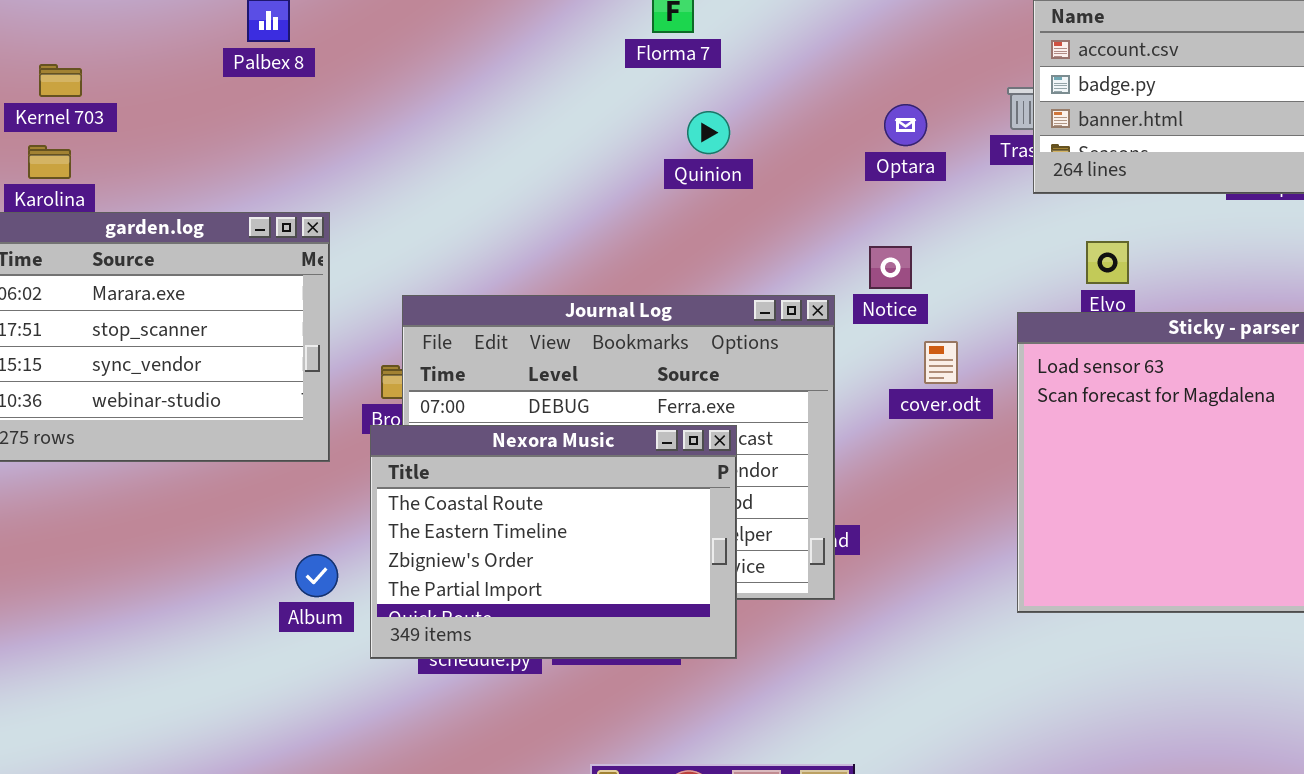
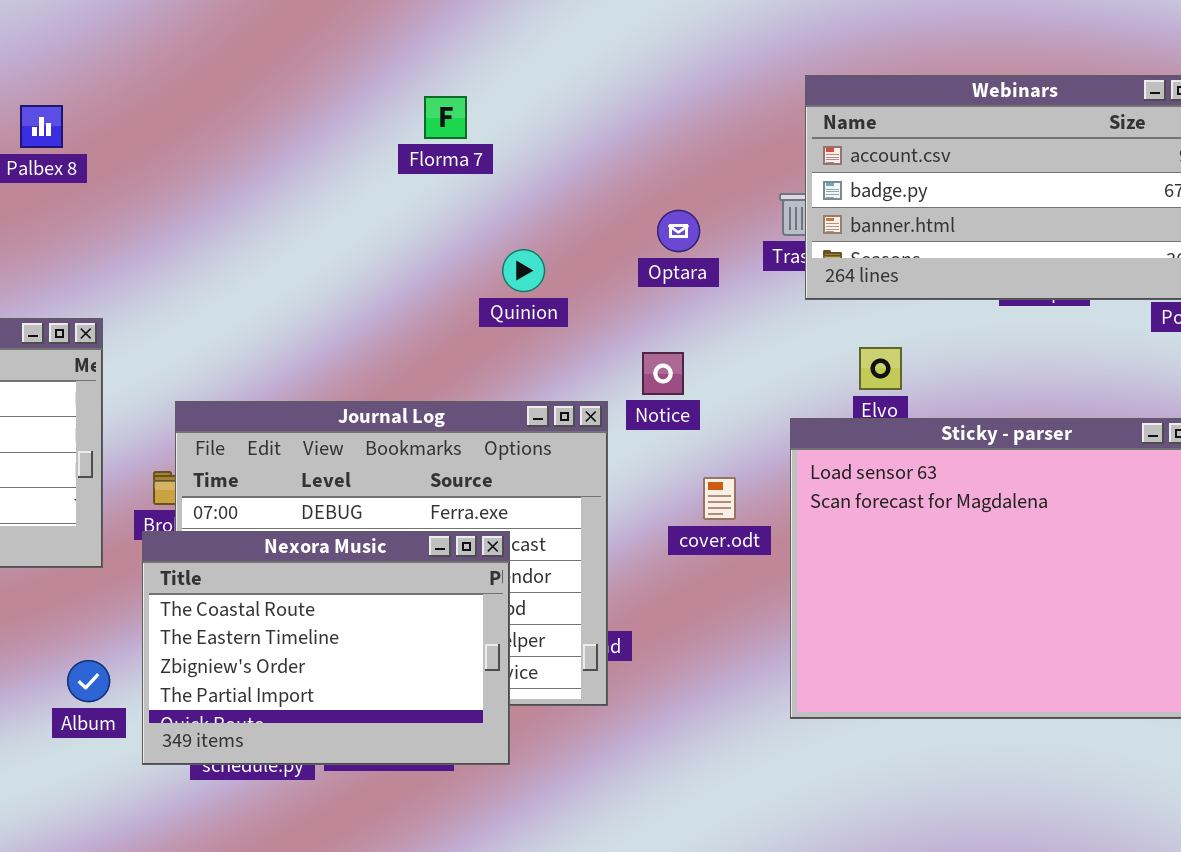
Quinion: [687,111,730,154] -> [502,249,545,292], moved
cover.odt: [924,341,958,384] -> [703,477,736,520], moved

